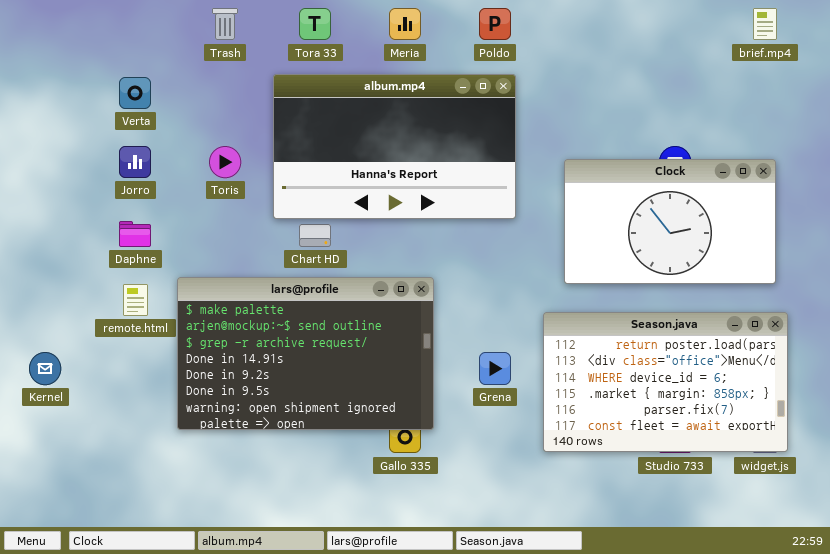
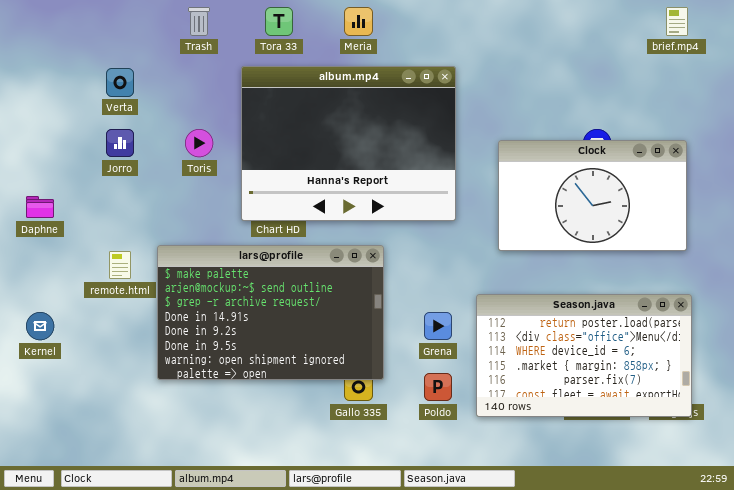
Poldo: [479,8,511,40] -> [424,373,452,401], moved
album.mp4: [273,74,516,219] -> [241,66,456,221], resized
Daphne: [119,221,151,247] -> [26,196,54,218], moved
Season.java: [543,312,788,452] -> [476,294,692,417], moved

